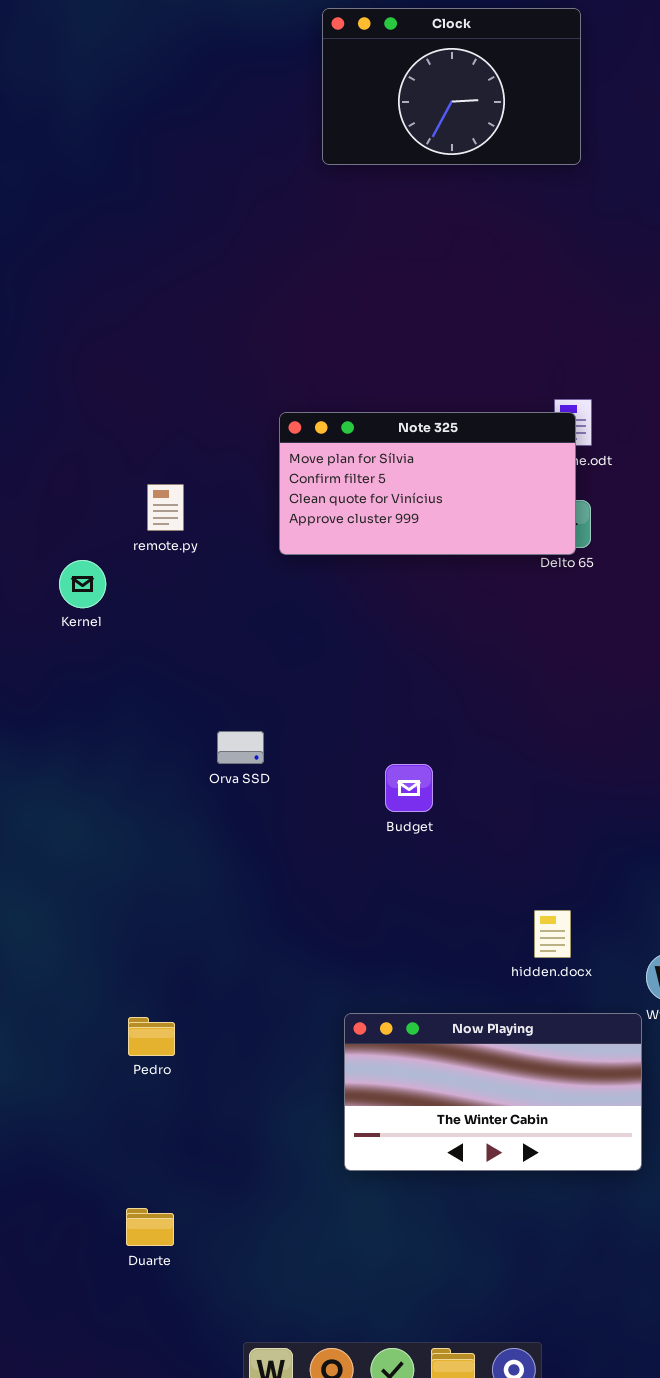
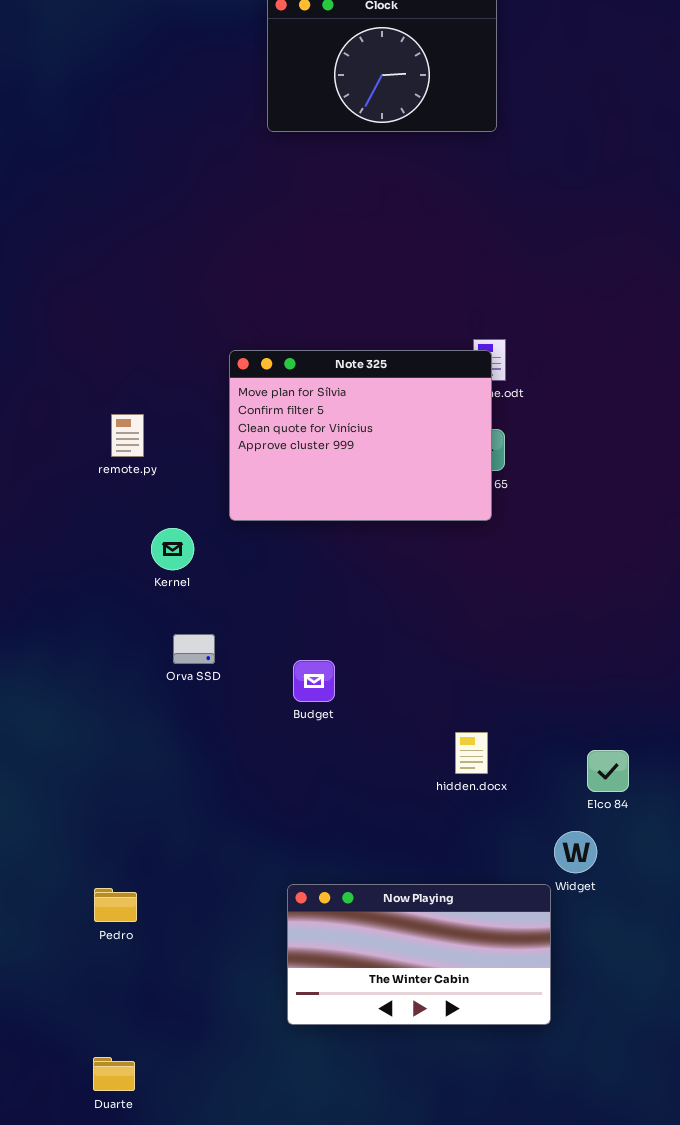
Note 325: [279,412,576,555] -> [229,350,492,521], resized
Kernel: [59,560,106,608] -> [151,528,194,570], moved
Budget: [385,764,433,812] -> [293,660,335,702], moved
hidden.docx: [534,910,571,958] -> [455,732,488,774], moved

